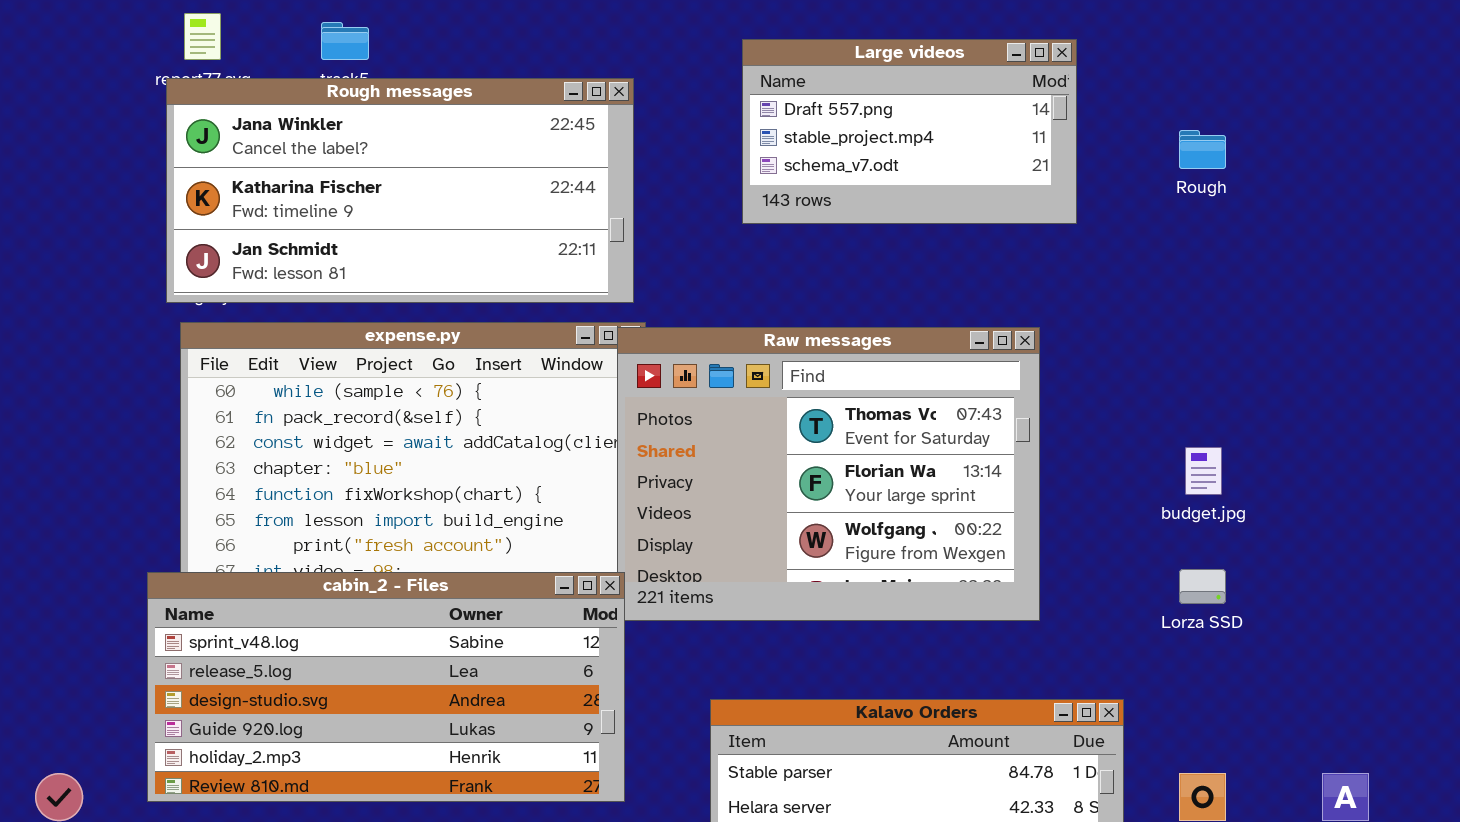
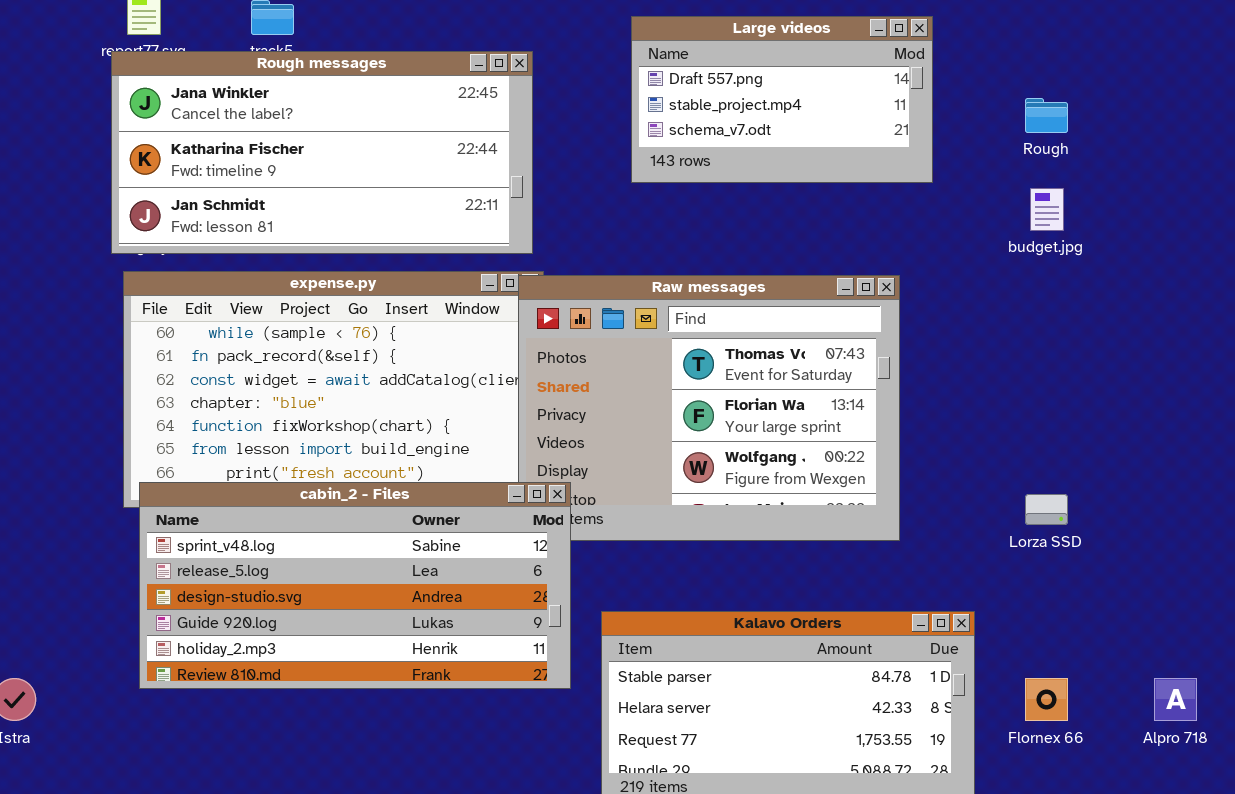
budget.jpg: [1185,447,1222,495] -> [1030,188,1064,231], moved
cabin_2 - Files: [147,572,625,802] -> [139,482,571,689], moved

